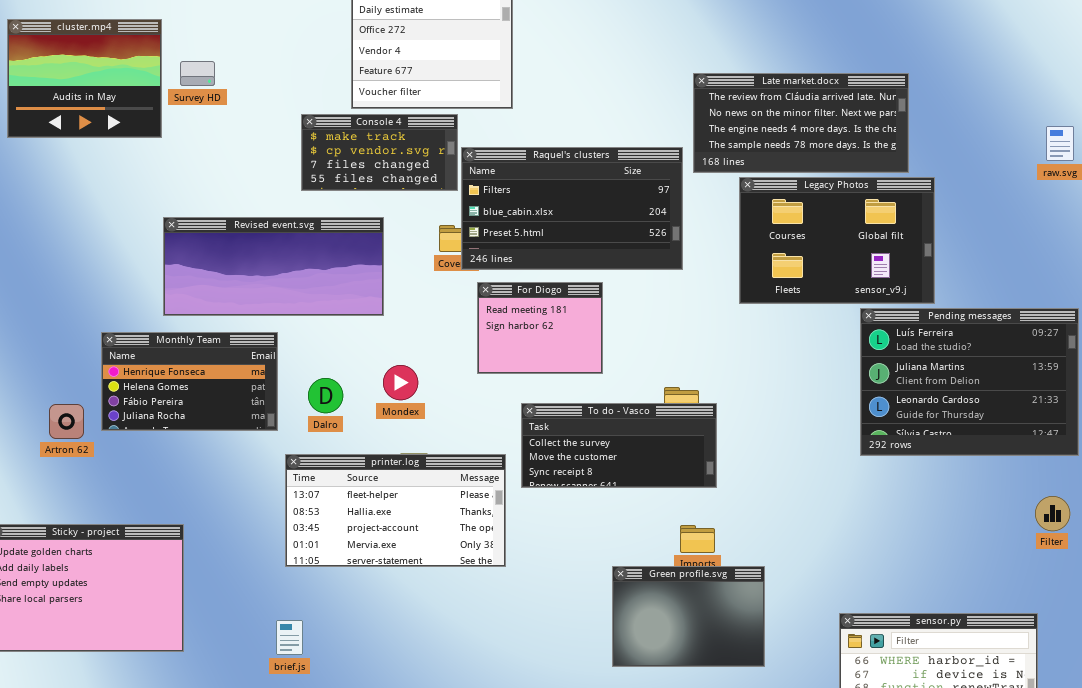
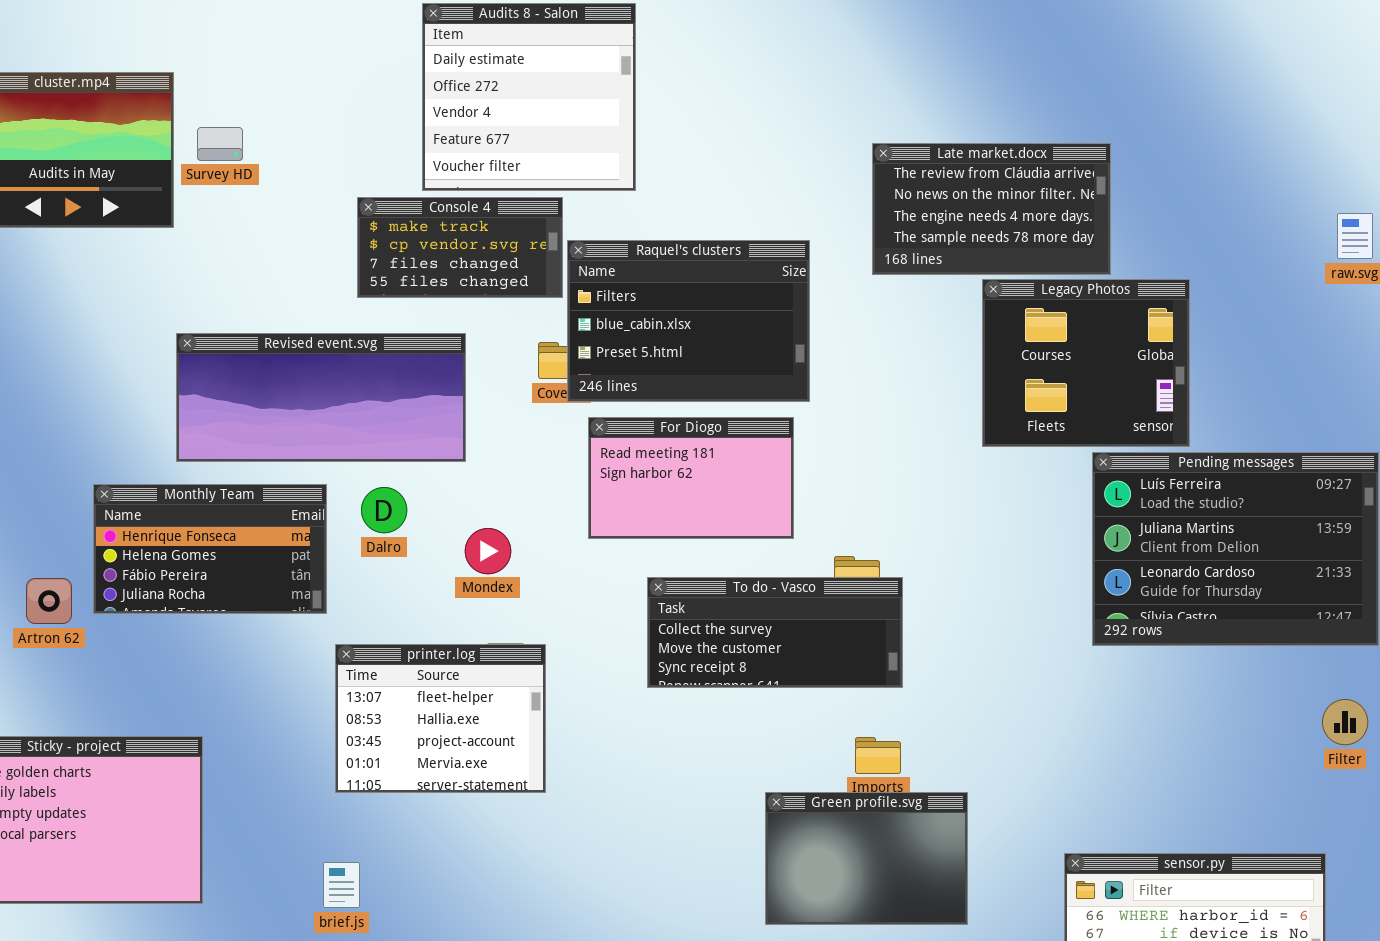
Late market.docx: [693,73,909,173] -> [872,143,1111,275], resized
Raquel's clusters: [461,147,683,270] -> [567,240,810,402], resized
Legacy Photos: [739,177,935,304] -> [982,279,1190,447], resized
For Diogo: [477,282,603,374] -> [588,417,794,539], resized
Dalro: [308,378,343,413] -> [361,487,407,533], moved
printer.log: [285,454,506,567] -> [335,644,546,793], resized

